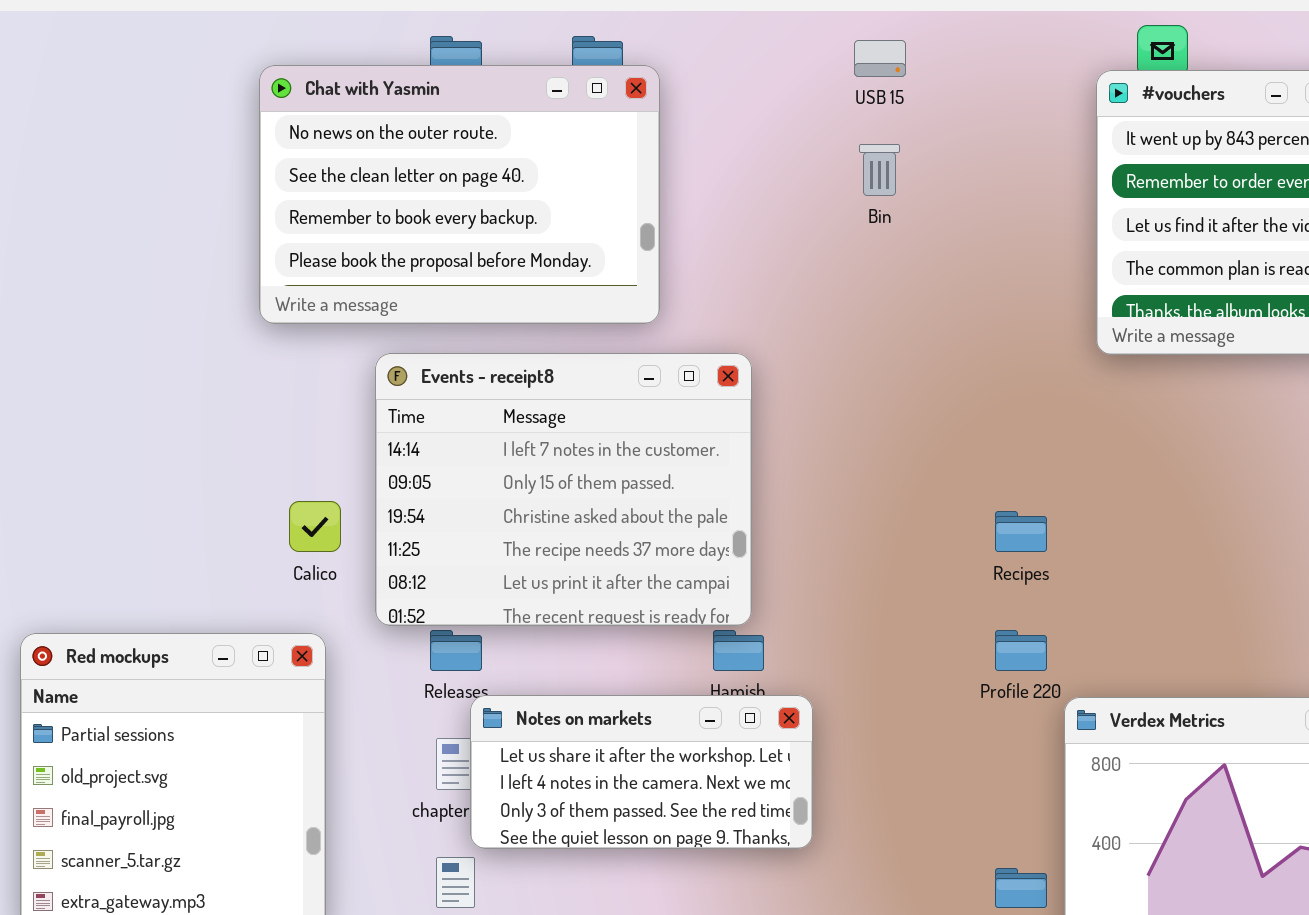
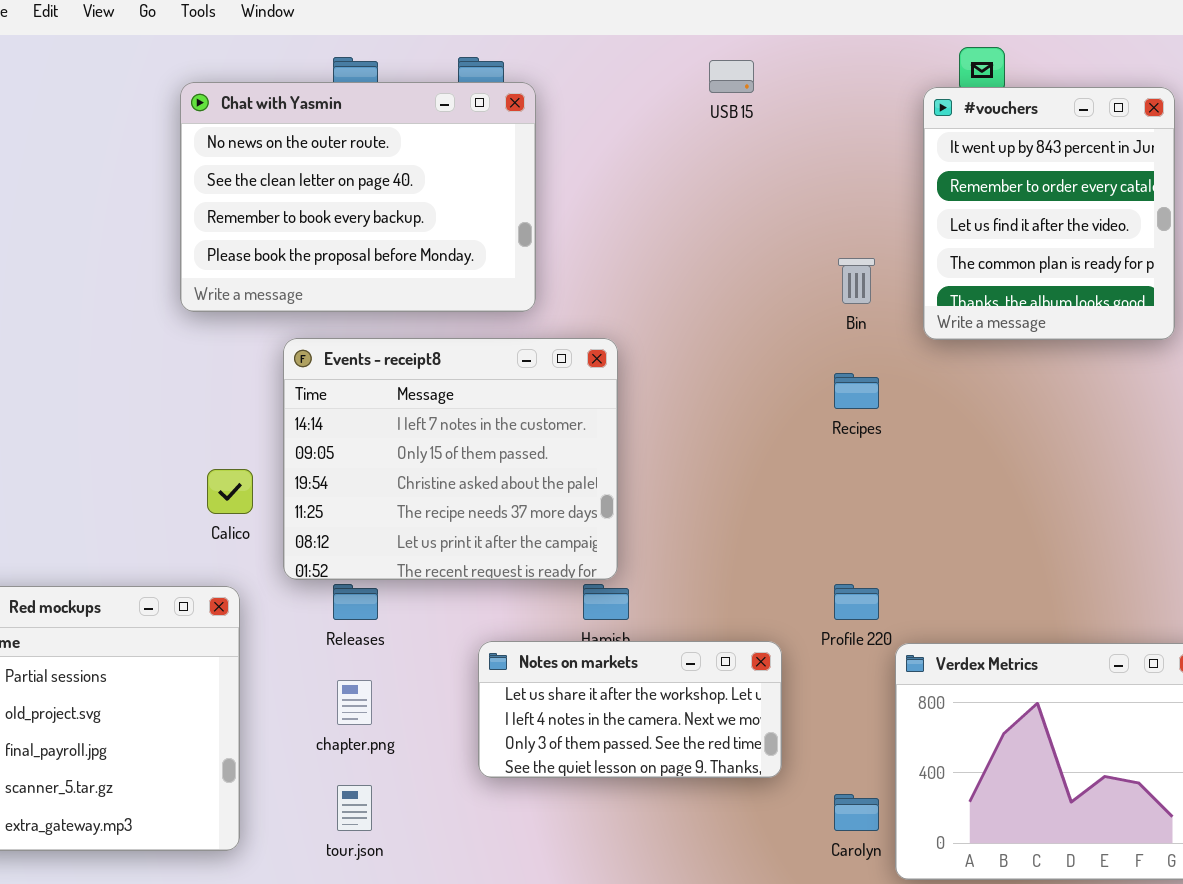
Bin: [859,144,900,196] -> [838,258,875,304], moved
Recipes: [995,511,1047,552] -> [834,373,879,409], moved
Notes on markets: [470,695,813,849] -> [478,641,782,778], moved

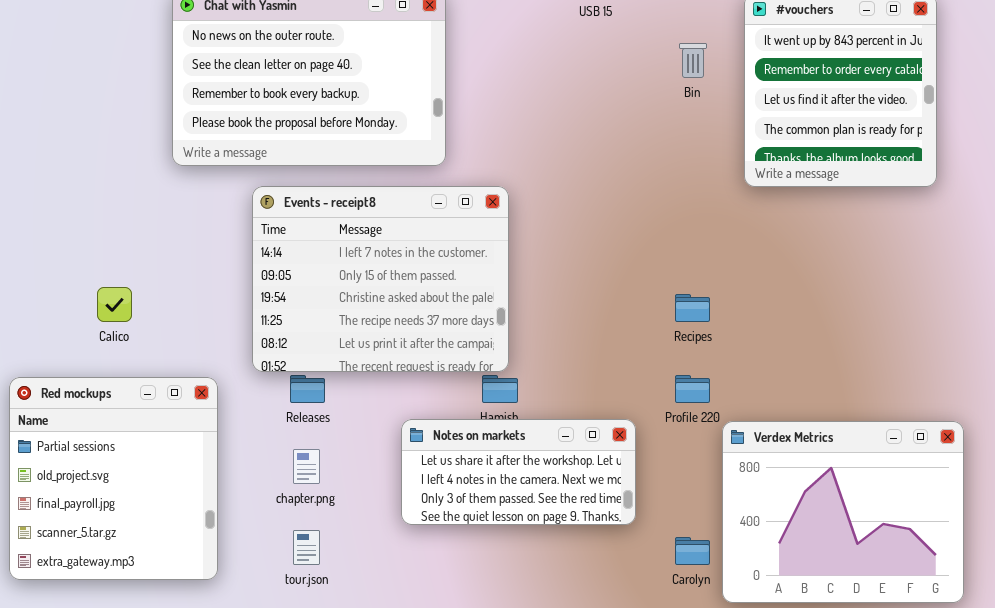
Bin: [838,258,875,304] -> [679,43,707,78], moved
Recipes: [834,373,879,409] -> [675,294,710,322], moved
Calico: [207,469,253,514] -> [97,287,132,322], moved

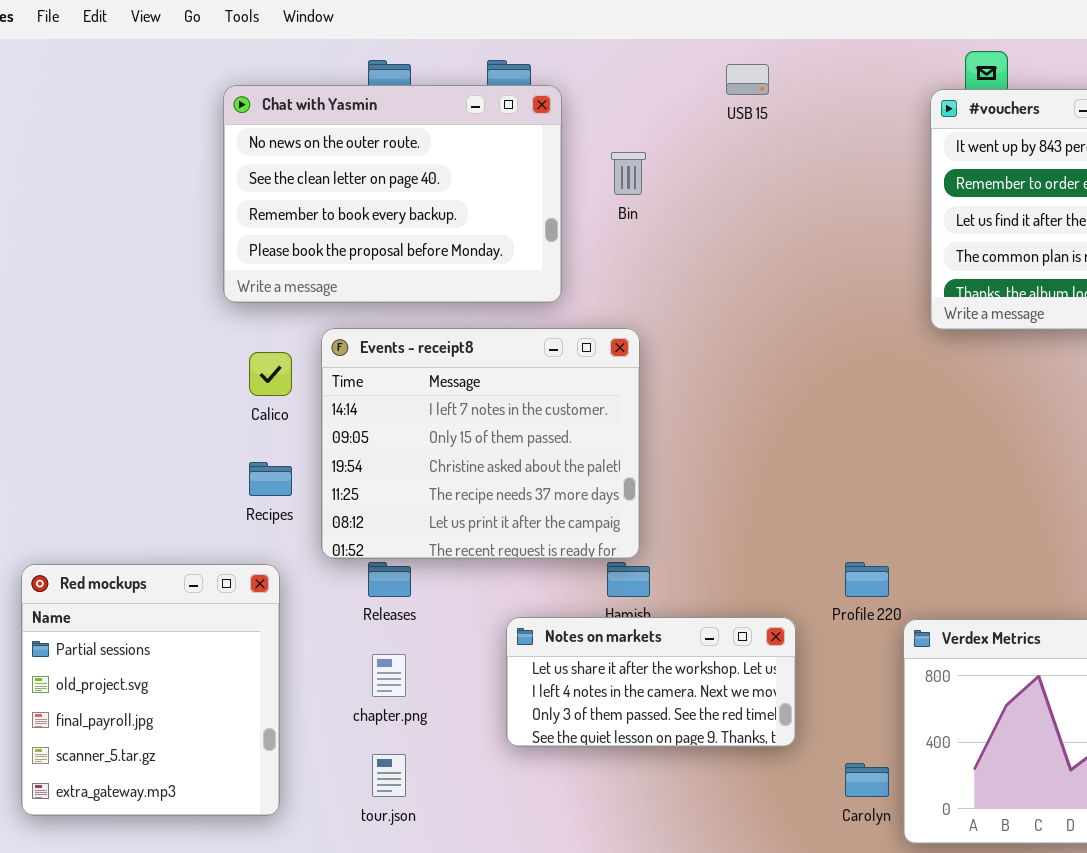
Bin: [679,43,707,78] -> [611,152,646,195], moved
Calico: [97,287,132,322] -> [249,352,292,396], moved
Recipes: [675,294,710,322] -> [249,462,292,496], moved

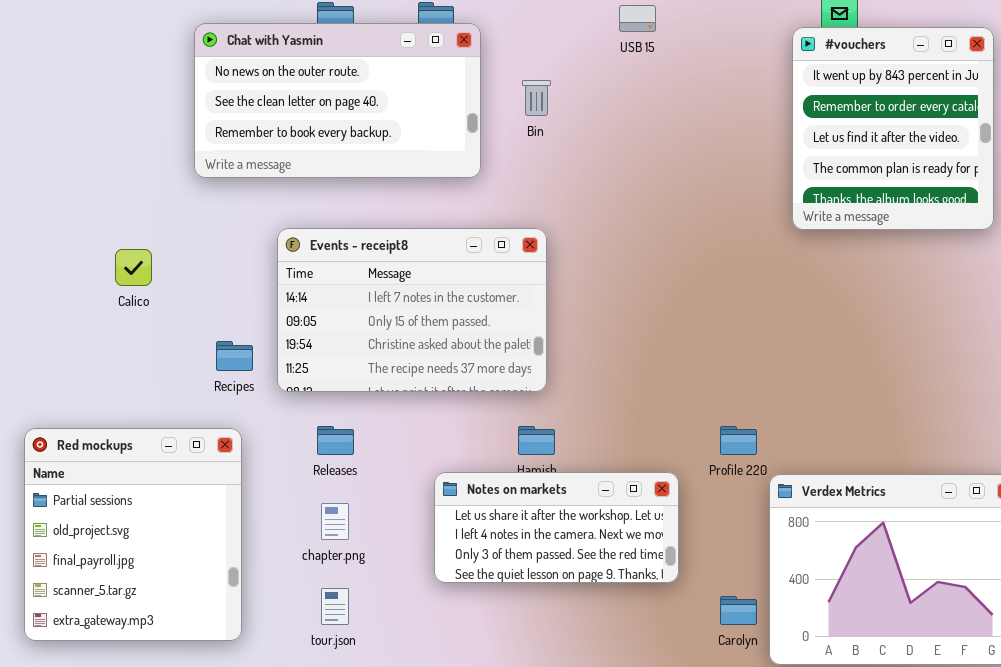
Chat with Yasmin: [223,85,562,303] -> [194,23,481,178], resized
Events - receipt8: [321,328,640,559] -> [277,228,547,392], resized
Calico: [249,352,292,396] -> [115,249,152,286], moved

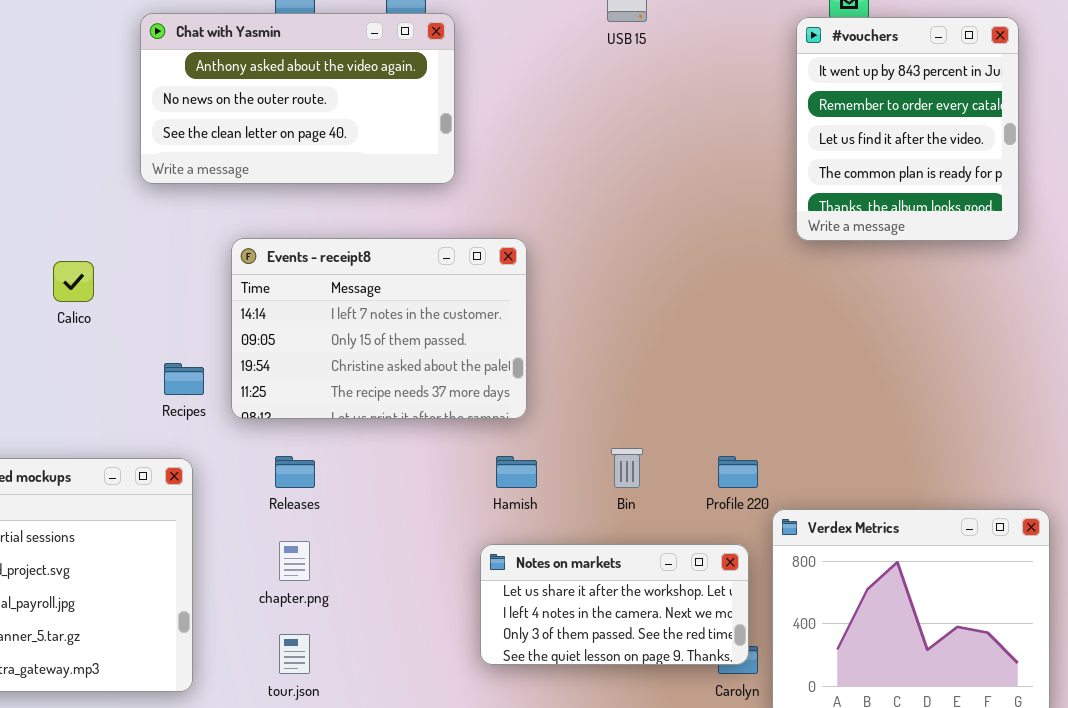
Chat with Yasmin: [194,23,481,178] -> [140,13,455,184], scrolled up 1 row
Bin: [522,80,551,116] -> [611,448,643,488], moved
Notes on markets: [434,472,679,583] -> [480,544,749,665], moved

